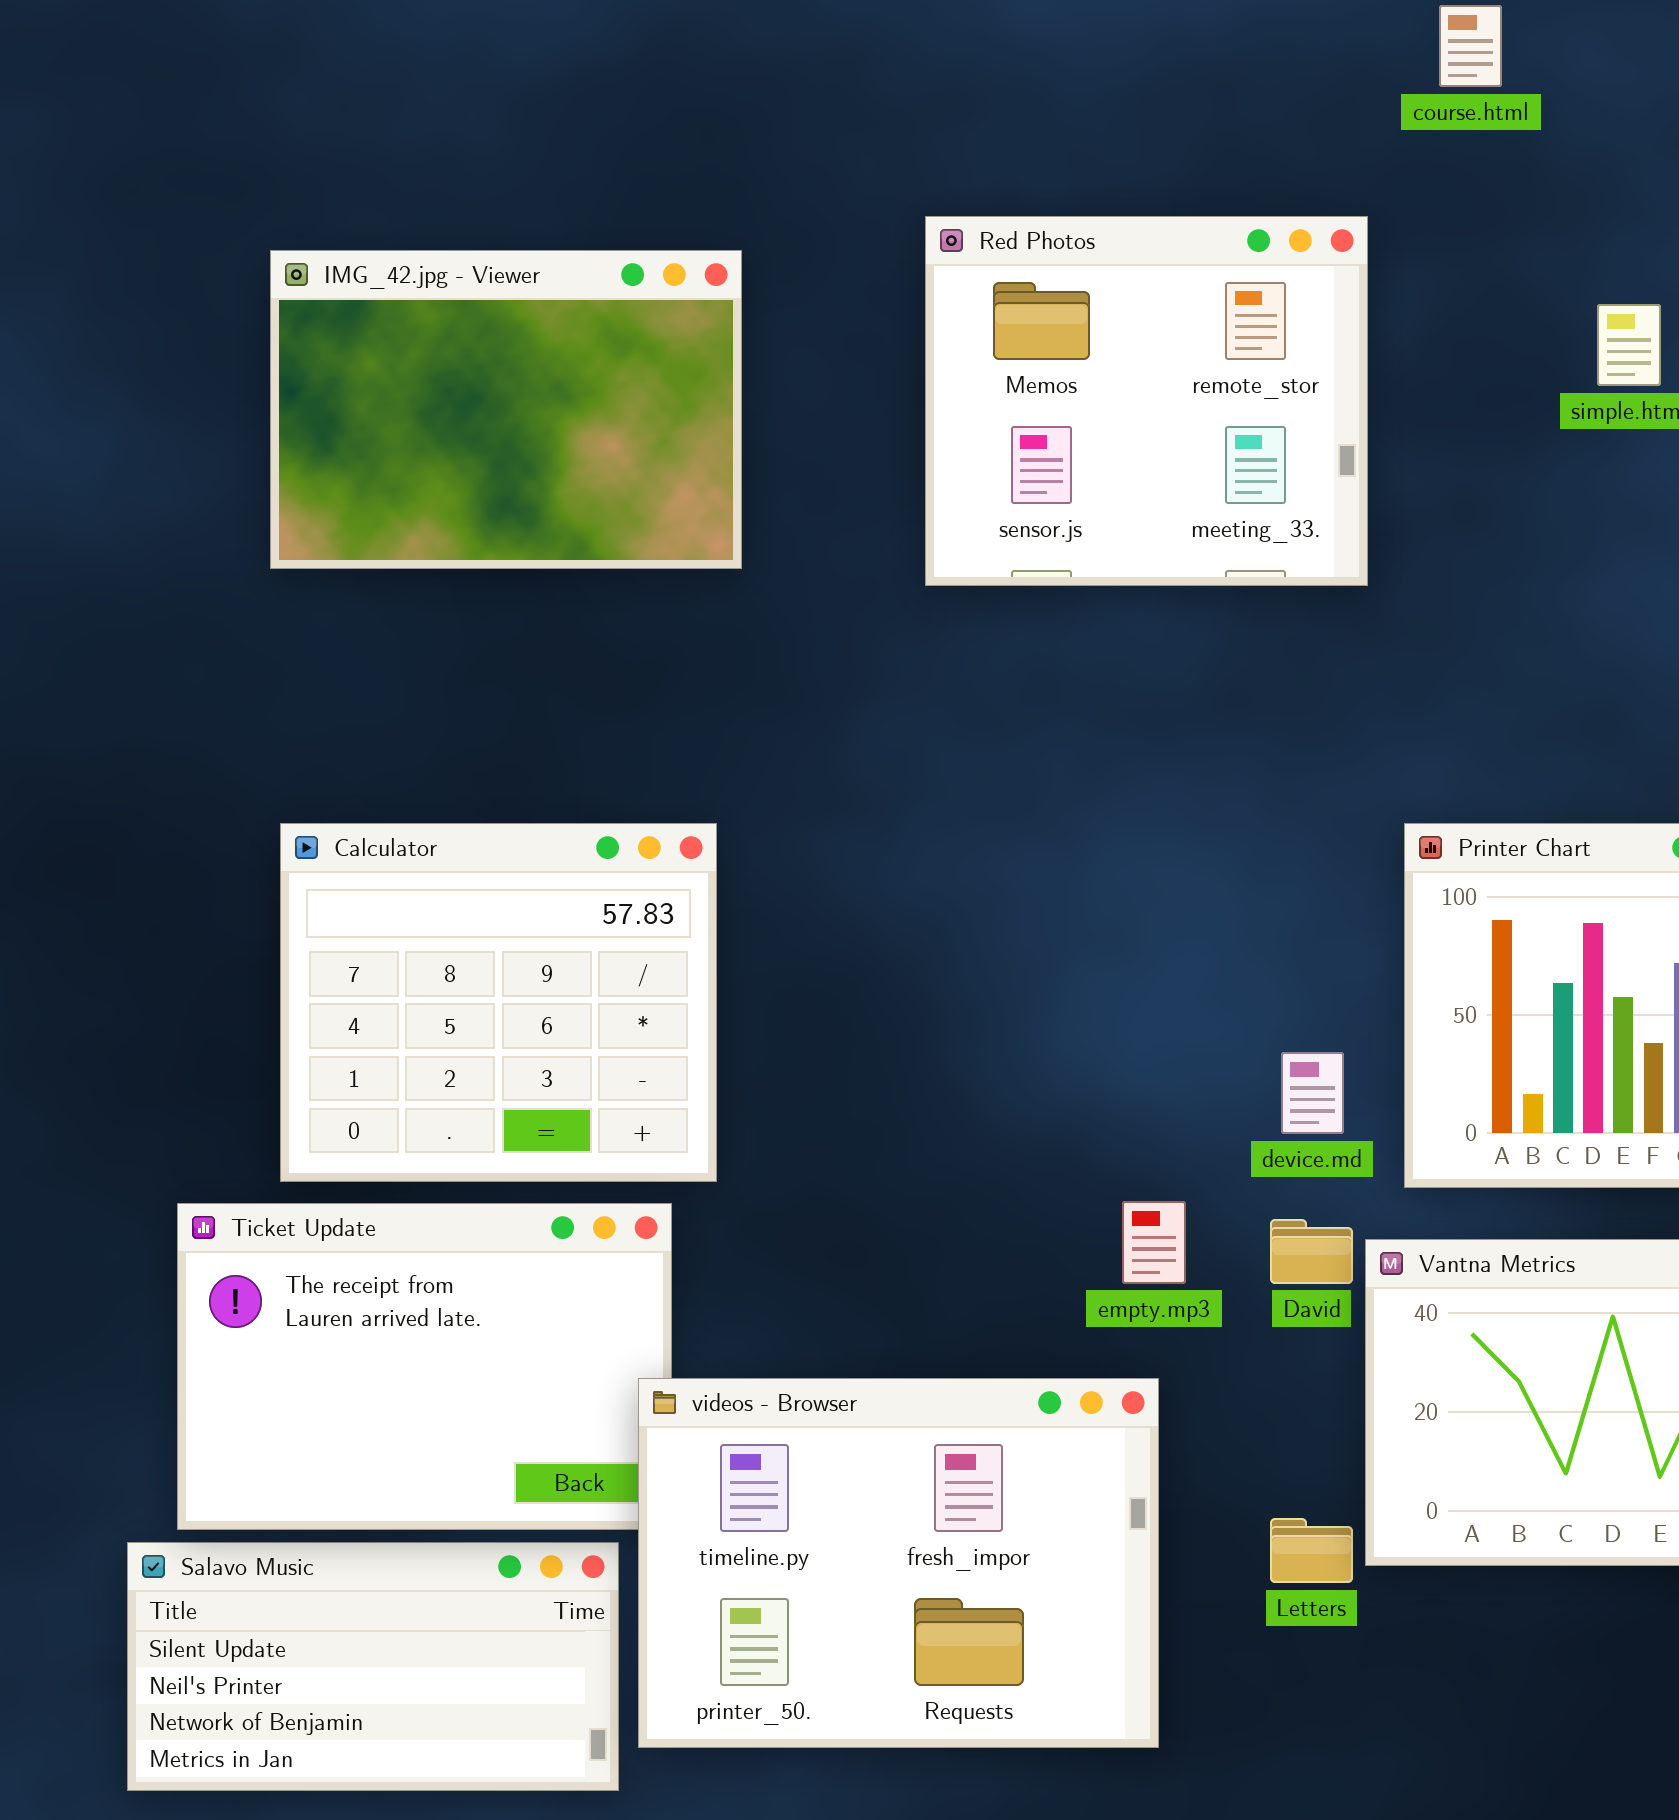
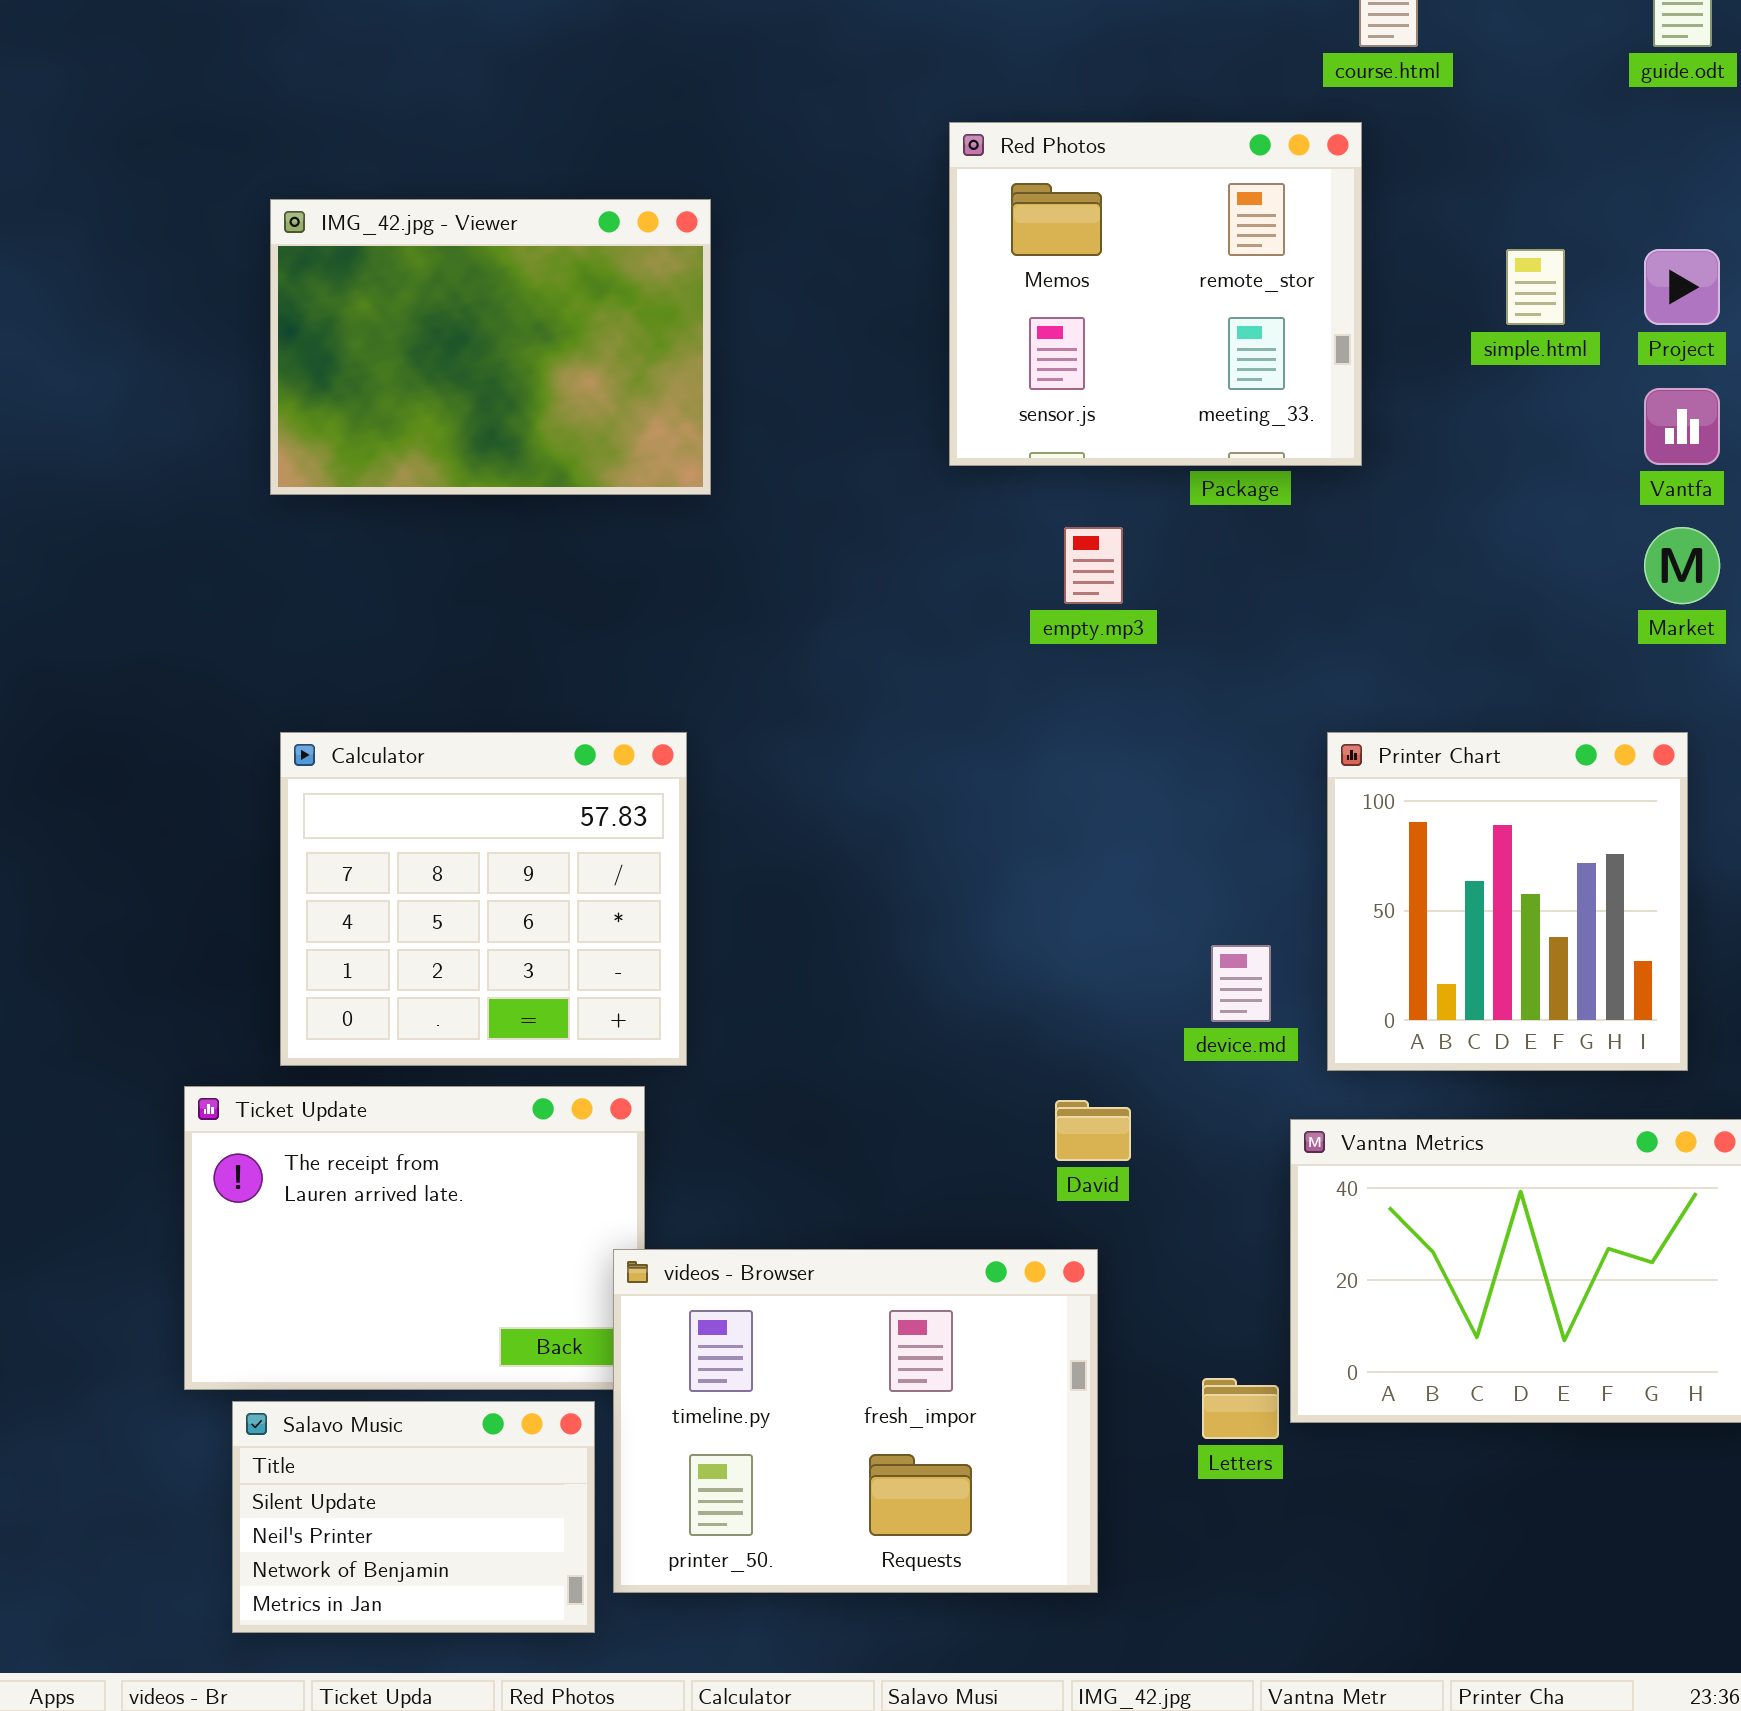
Red Photos: [925,216,1368,586] -> [949,122,1362,466], moved
empty.mp3: [1122,1201,1186,1284] -> [1064,527,1123,604], moved
David: [1270,1219,1353,1284] -> [1055,1100,1131,1161], moved
Salavo Music: [127,1542,619,1791] -> [232,1401,595,1633], resized

